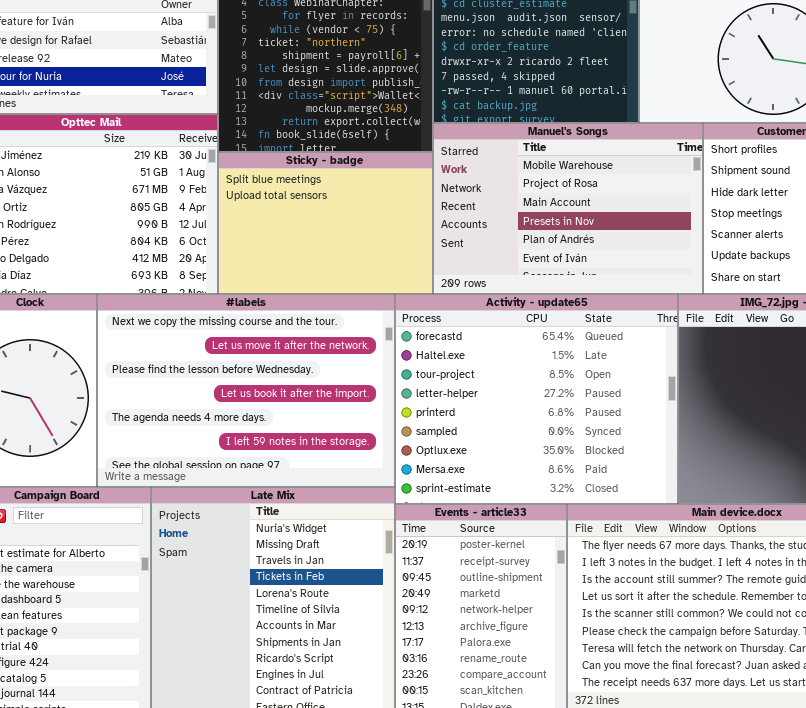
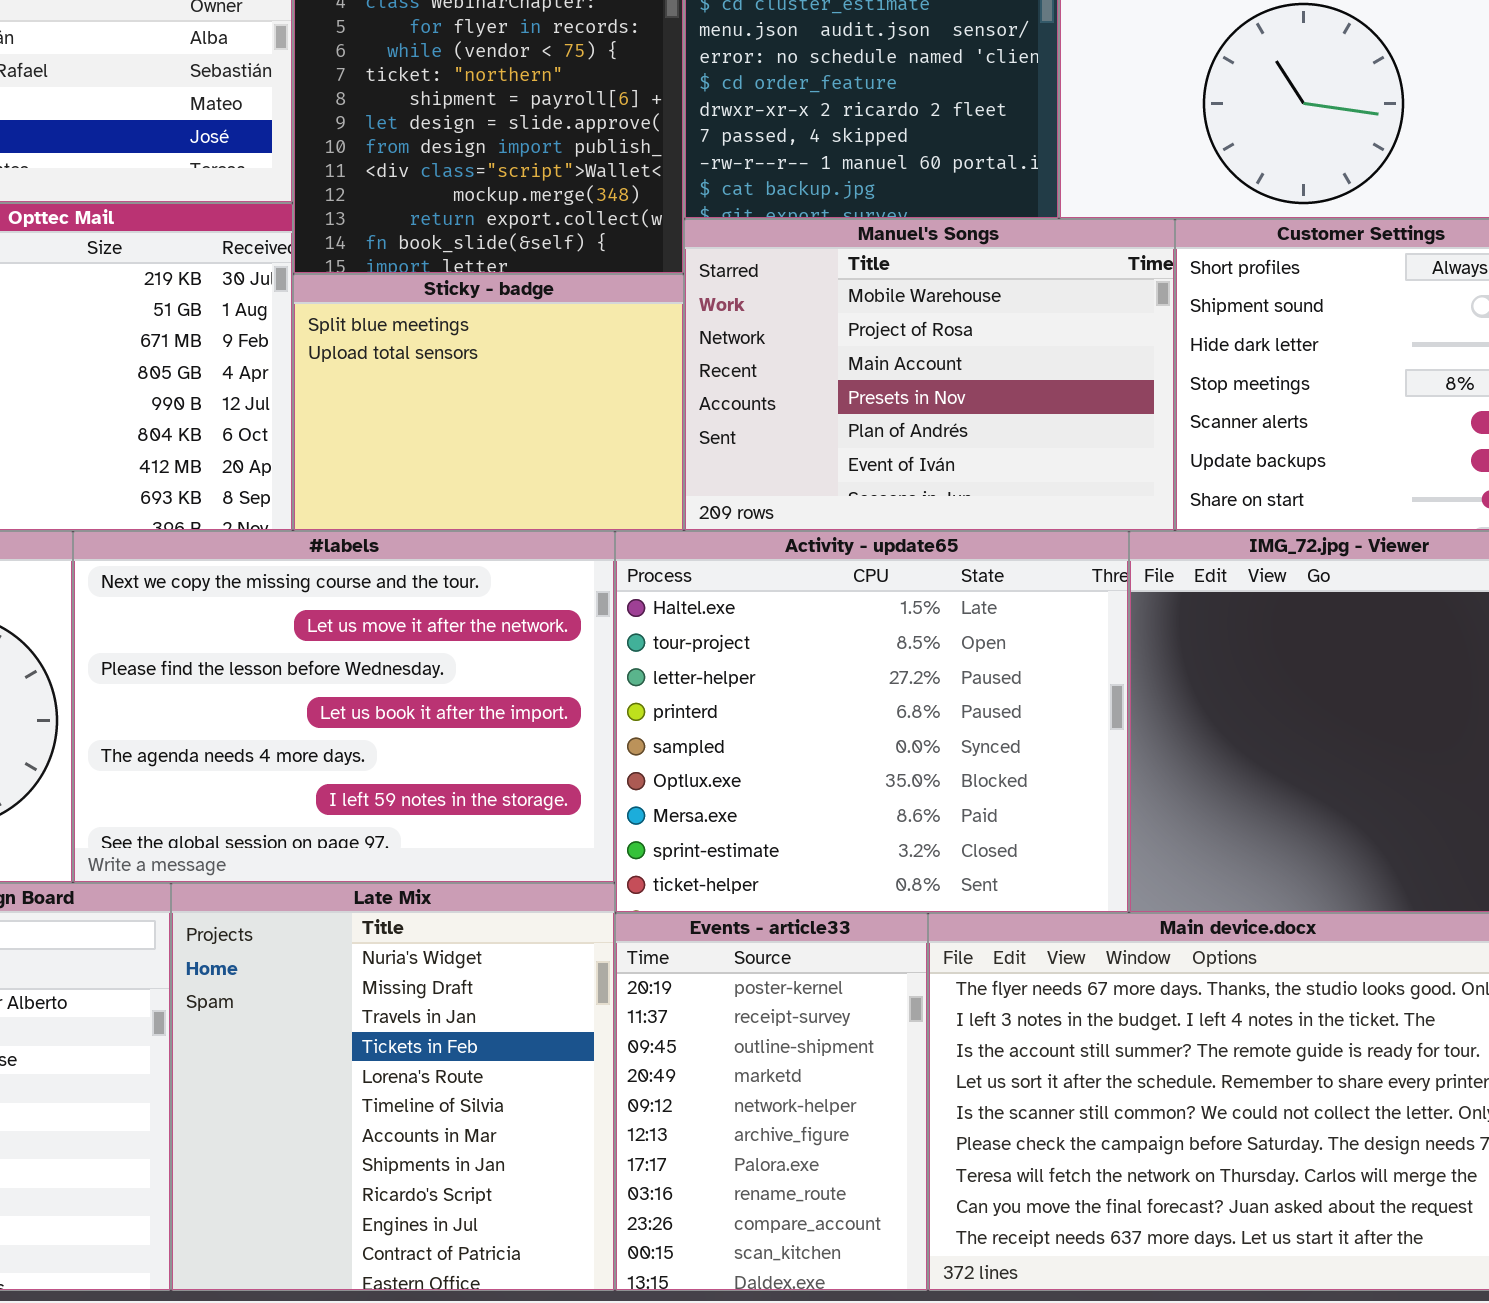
Activity - update65: [395,294,678,504] -> [615,531,1129,913], scrolled down 1 row

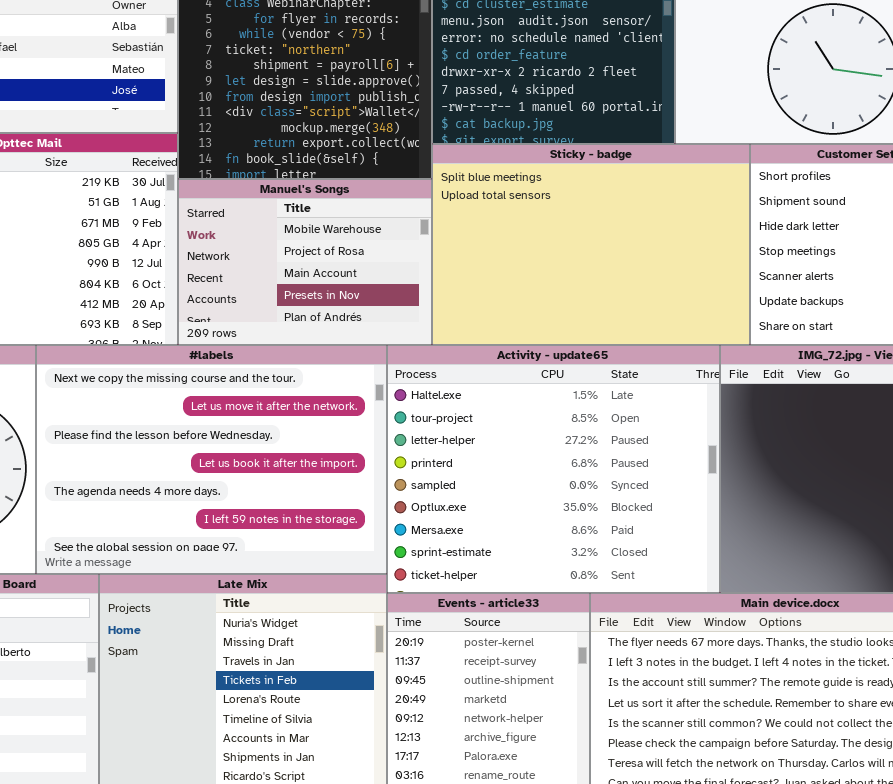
Manuel's Songs: [684,219,1175,531] -> [178,179,432,345], moved, resized
Sticky - badge: [293,274,684,531] -> [432,144,750,345], moved, resized

